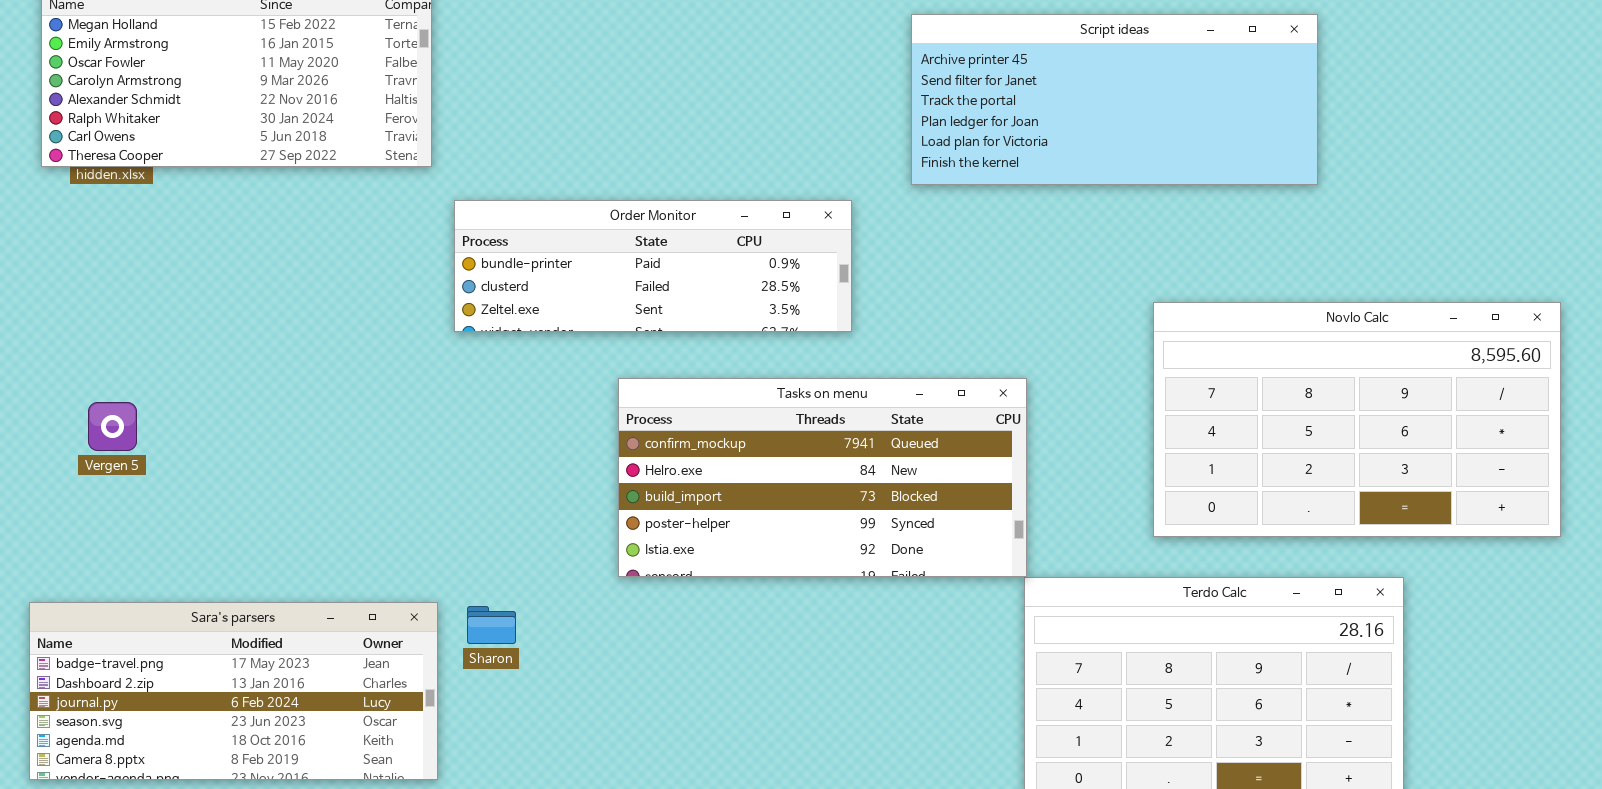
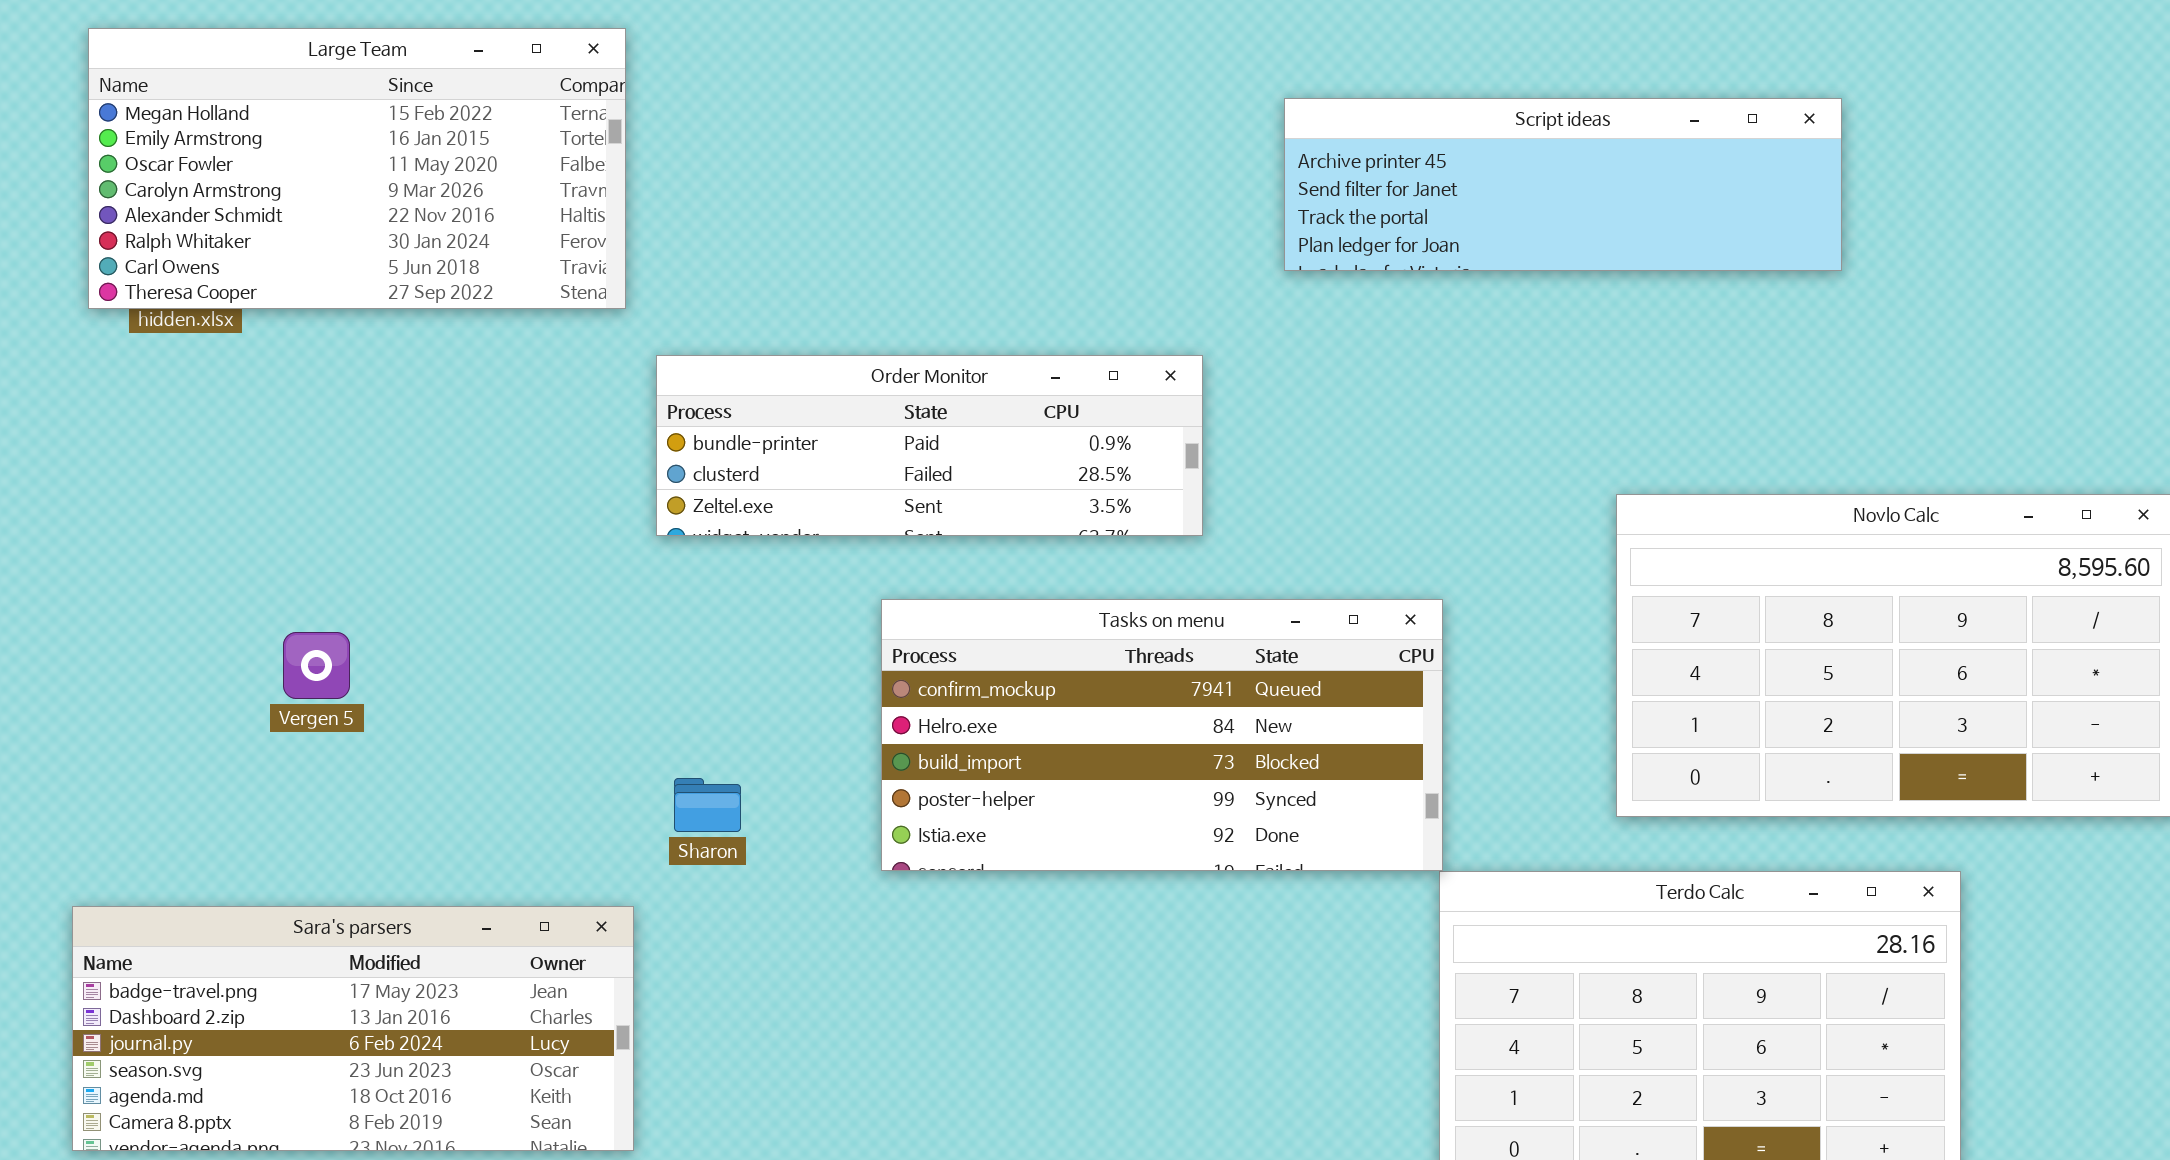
Script ideas: [911,14,1318,185] -> [1284,98,1842,271], resized
Vergen 5: [88,402,137,451] -> [283,632,350,699], moved
Sharon: [467,606,516,644] -> [674,778,741,832], moved

